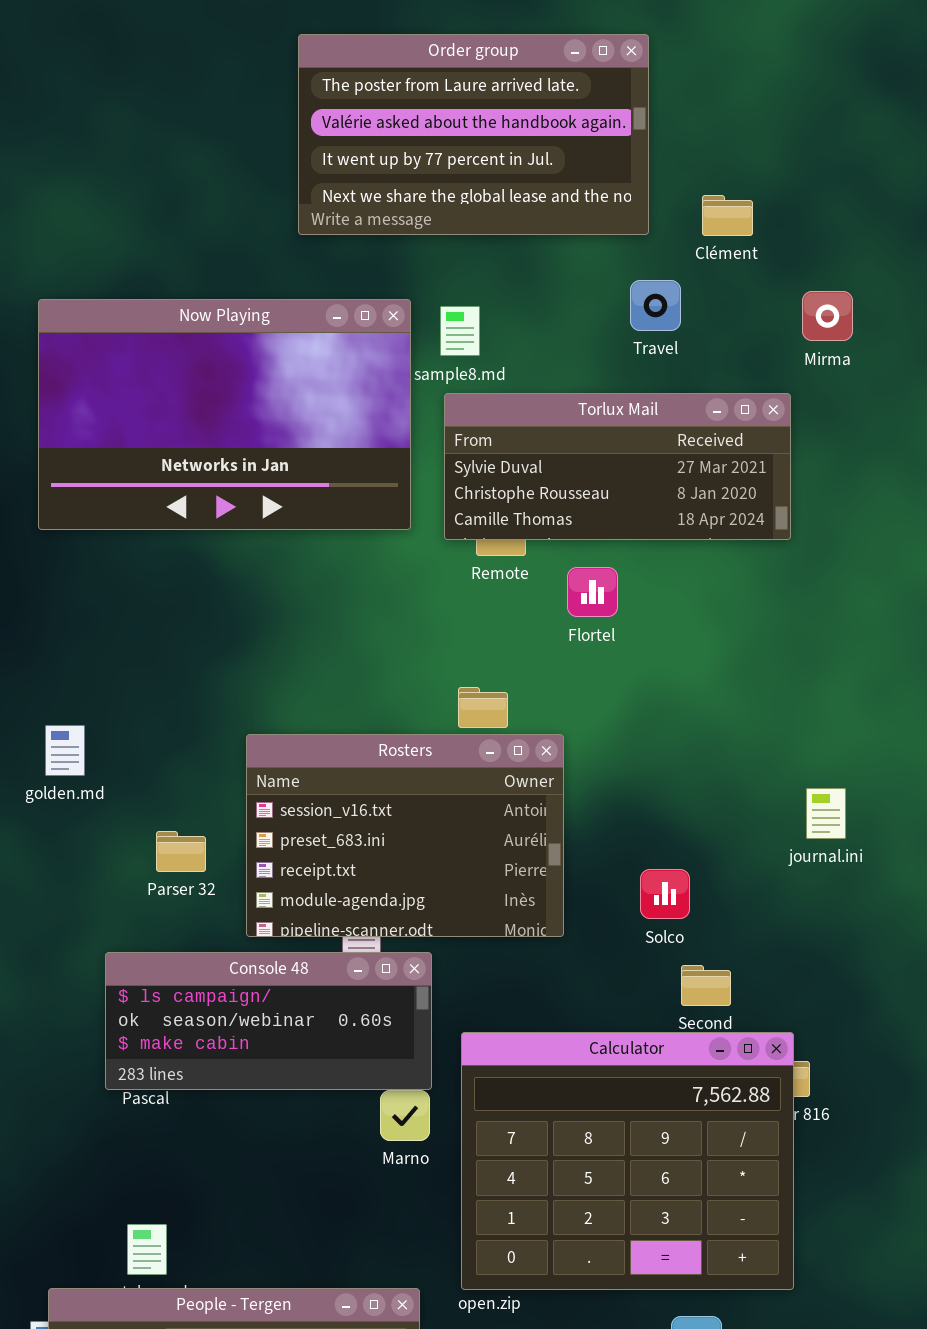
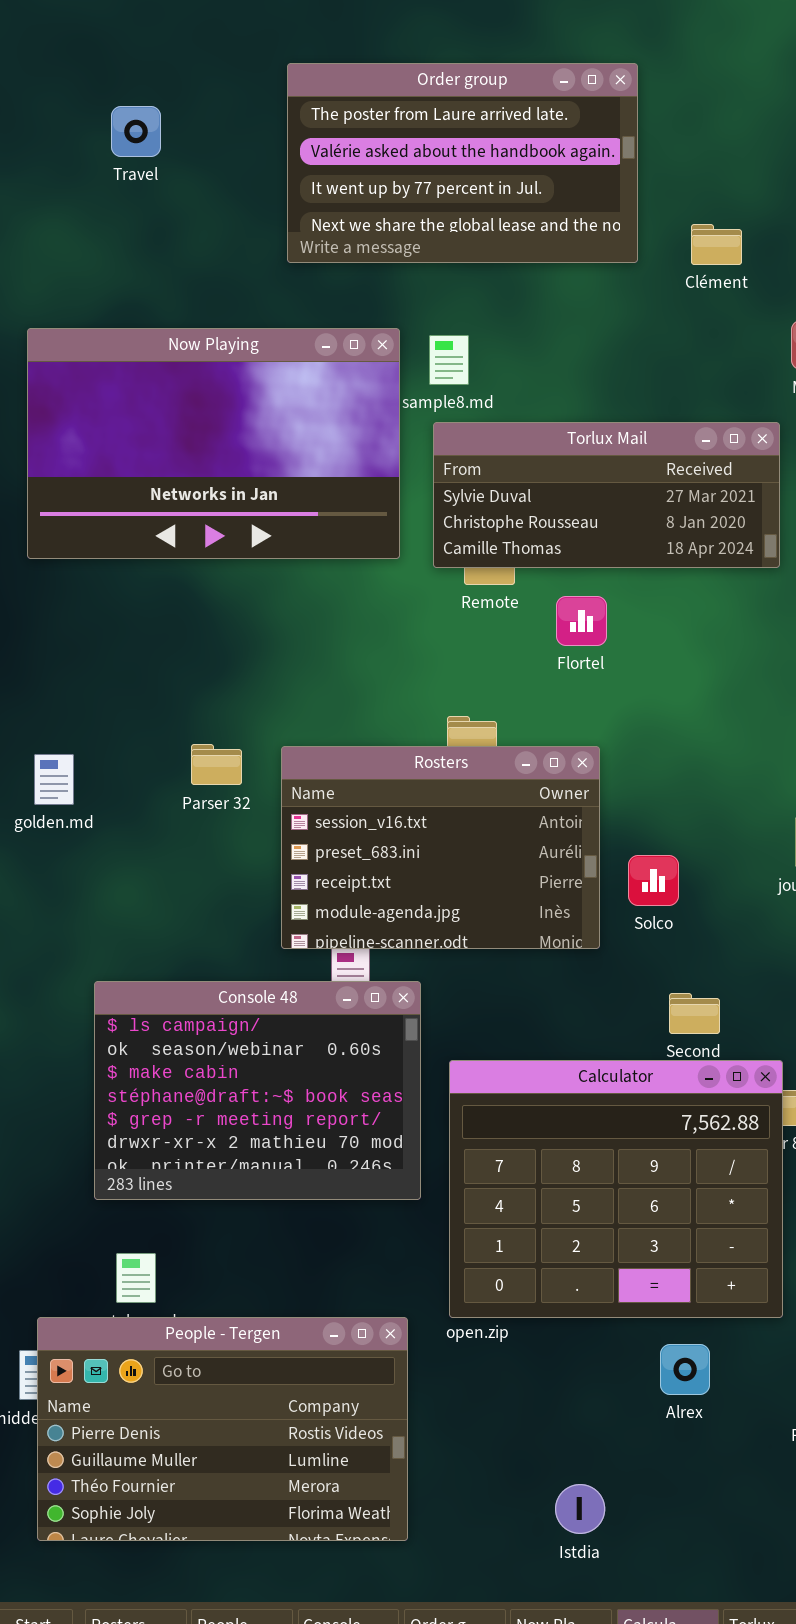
Travel: [630,280,681,331] -> [111,106,161,157], moved
Rosters: [246,734,564,937] -> [281,746,600,949], moved
Parser 32: [156,831,206,872] -> [191,744,242,785], moved
Solco: [640,869,690,919] -> [628,855,679,906], moved
Console 48: [105,952,432,1090] -> [94,981,421,1200], resized

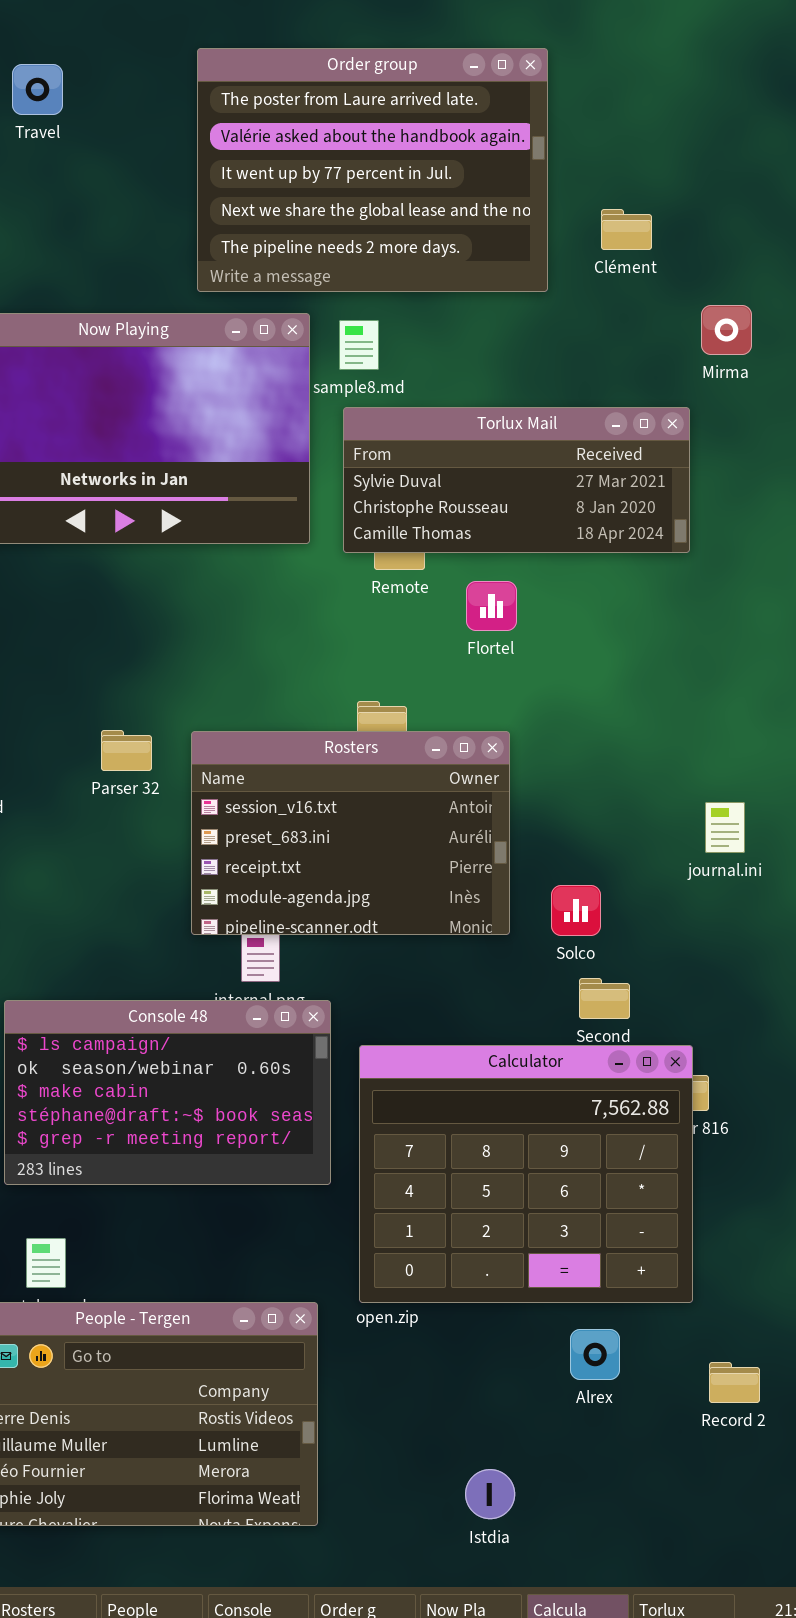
Order group: [287,63,638,263] -> [197,48,548,292], resized
Travel: [111,106,161,157] -> [12,64,63,115], moved
Solco: [628,855,679,906] -> [551,885,601,936], moved
Console 48: [94,981,421,1200] -> [4,1000,331,1185], resized

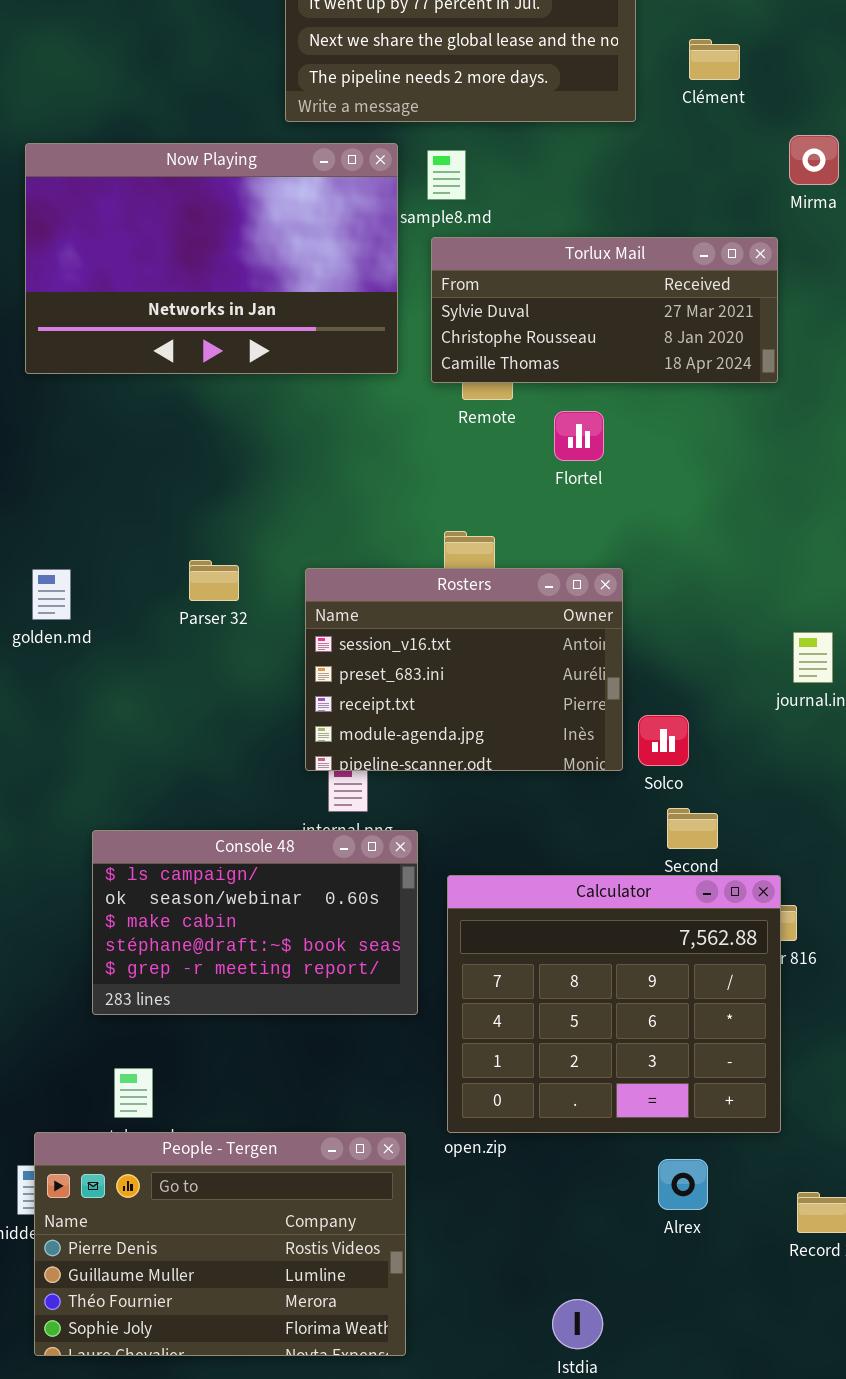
Rosters: [191,731,510,935] -> [305,568,623,771], moved

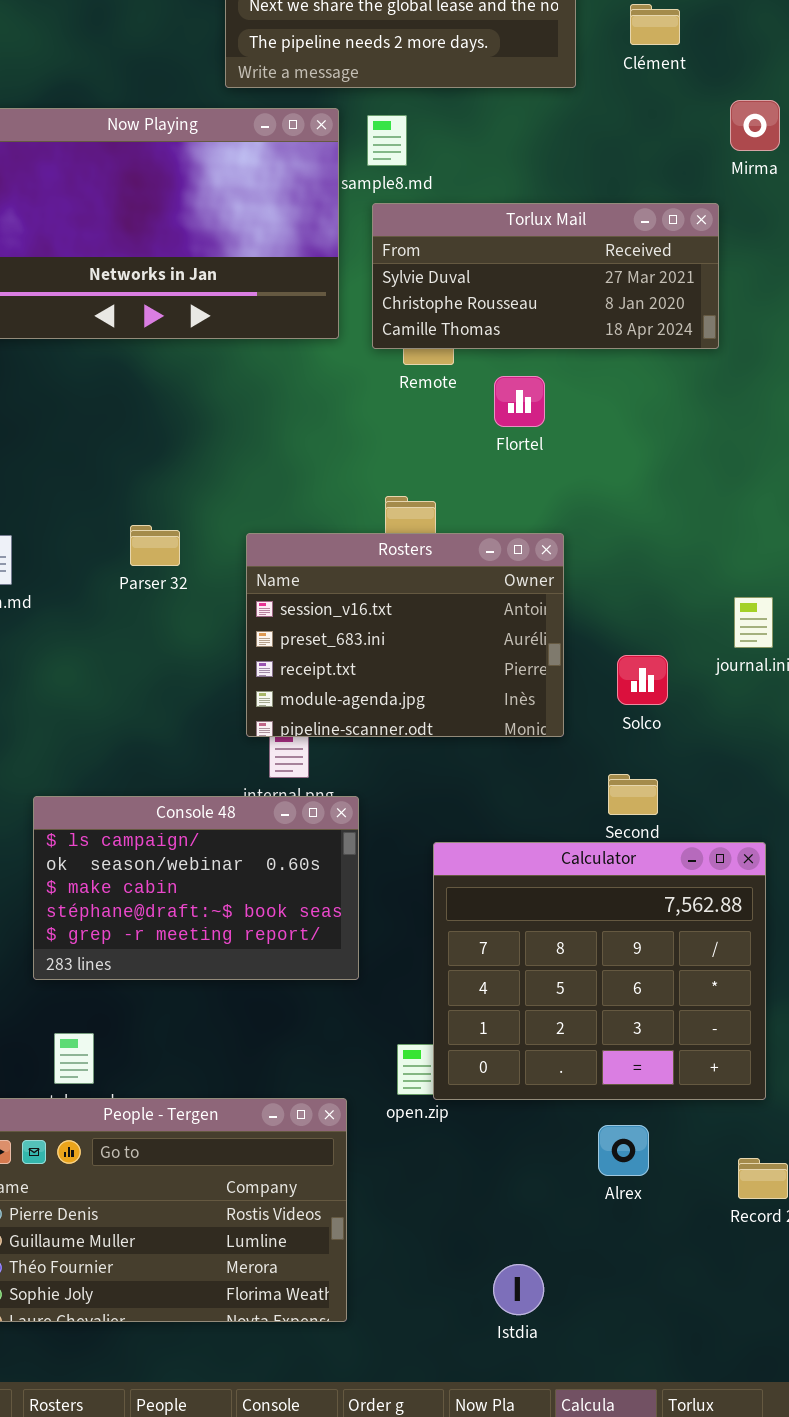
Solco: [638,715,689,766] -> [617,655,668,705], moved
Calculator: [447,875,781,1133] -> [433,842,766,1100], moved

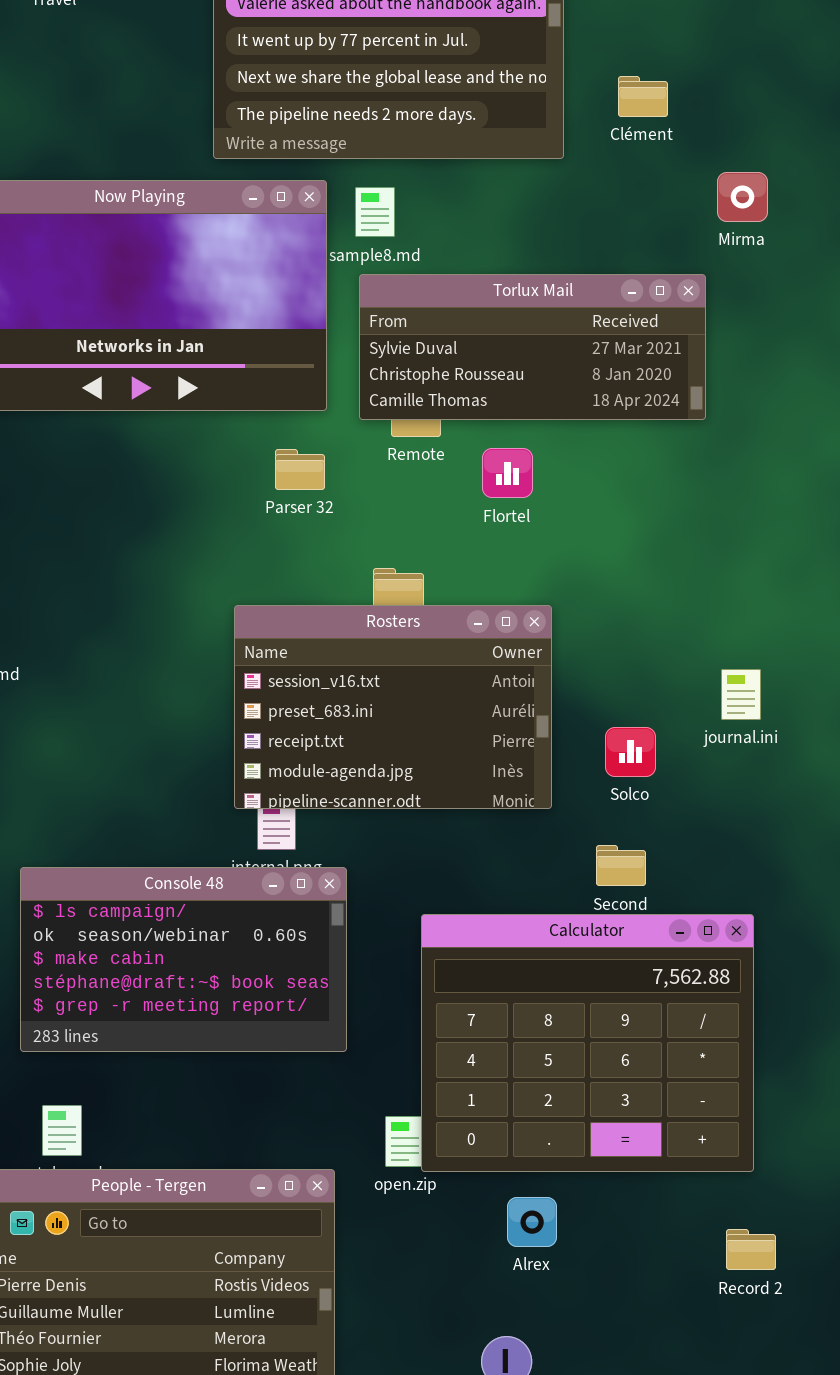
Parser 32: [130,525,180,566] -> [275,449,325,490], moved
Alrex: [598,1125,649,1176] -> [507,1197,557,1247], moved

